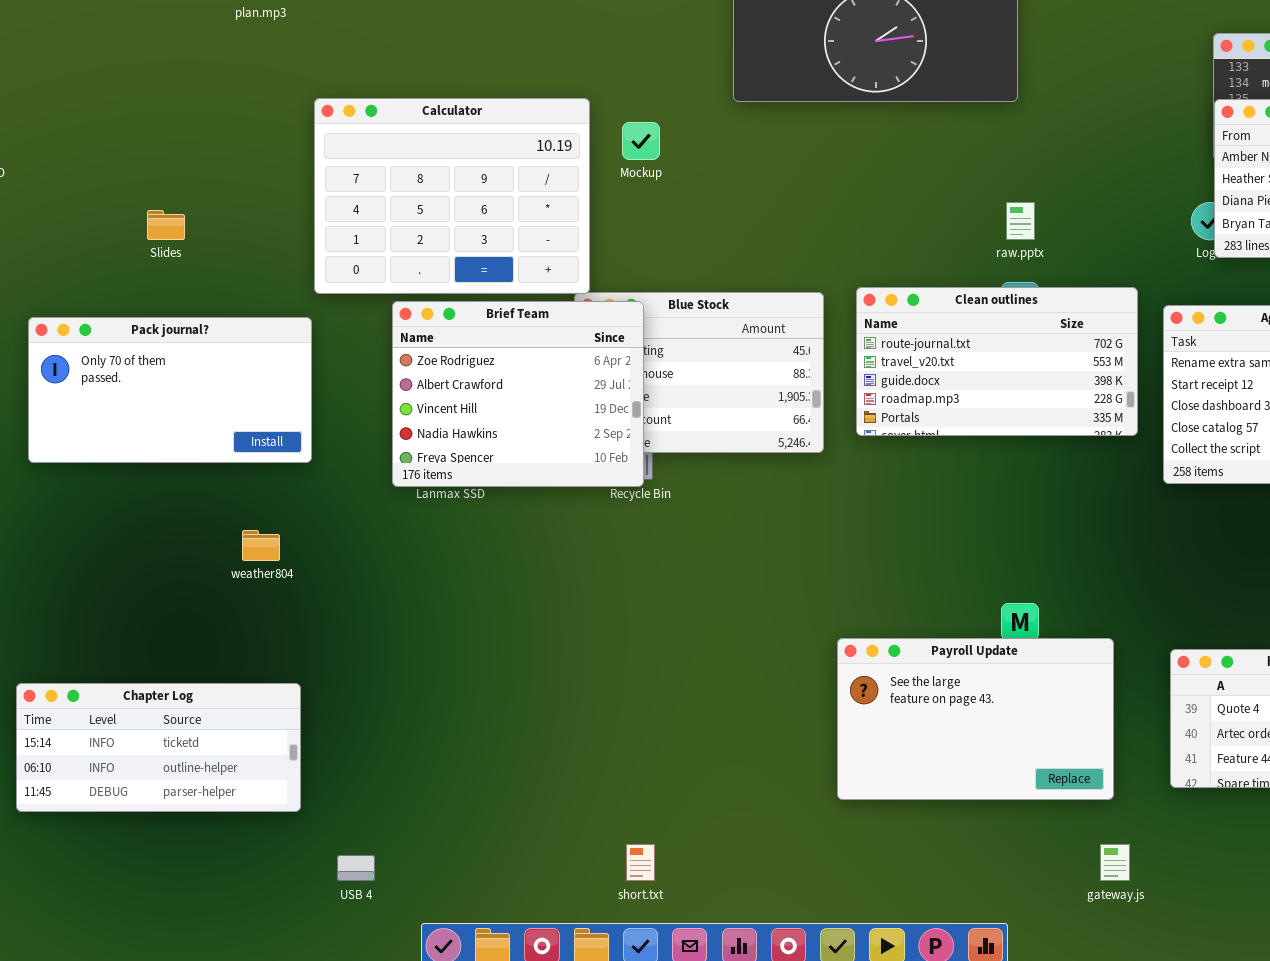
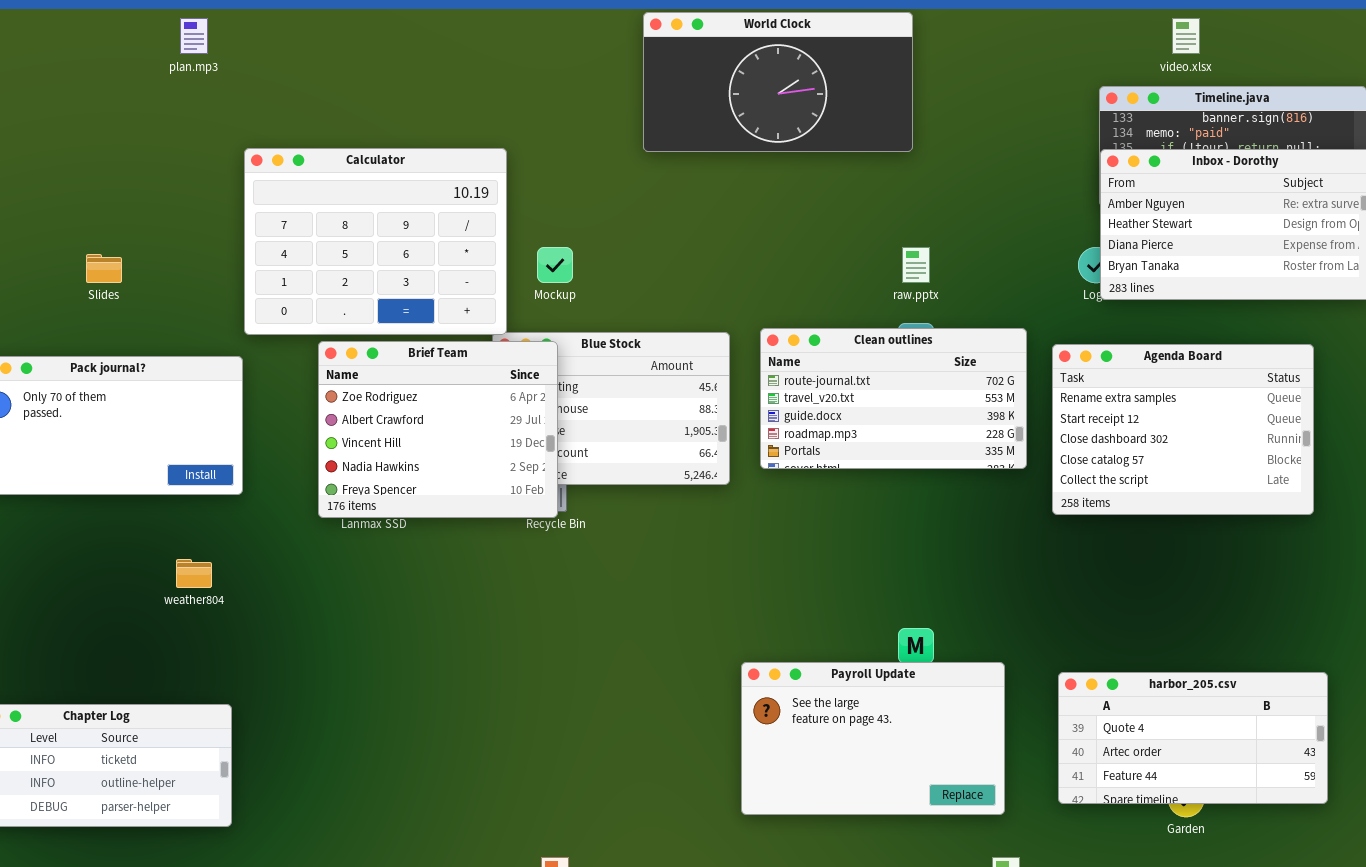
Mockup: [622,122,660,160] -> [537,247,573,283], moved

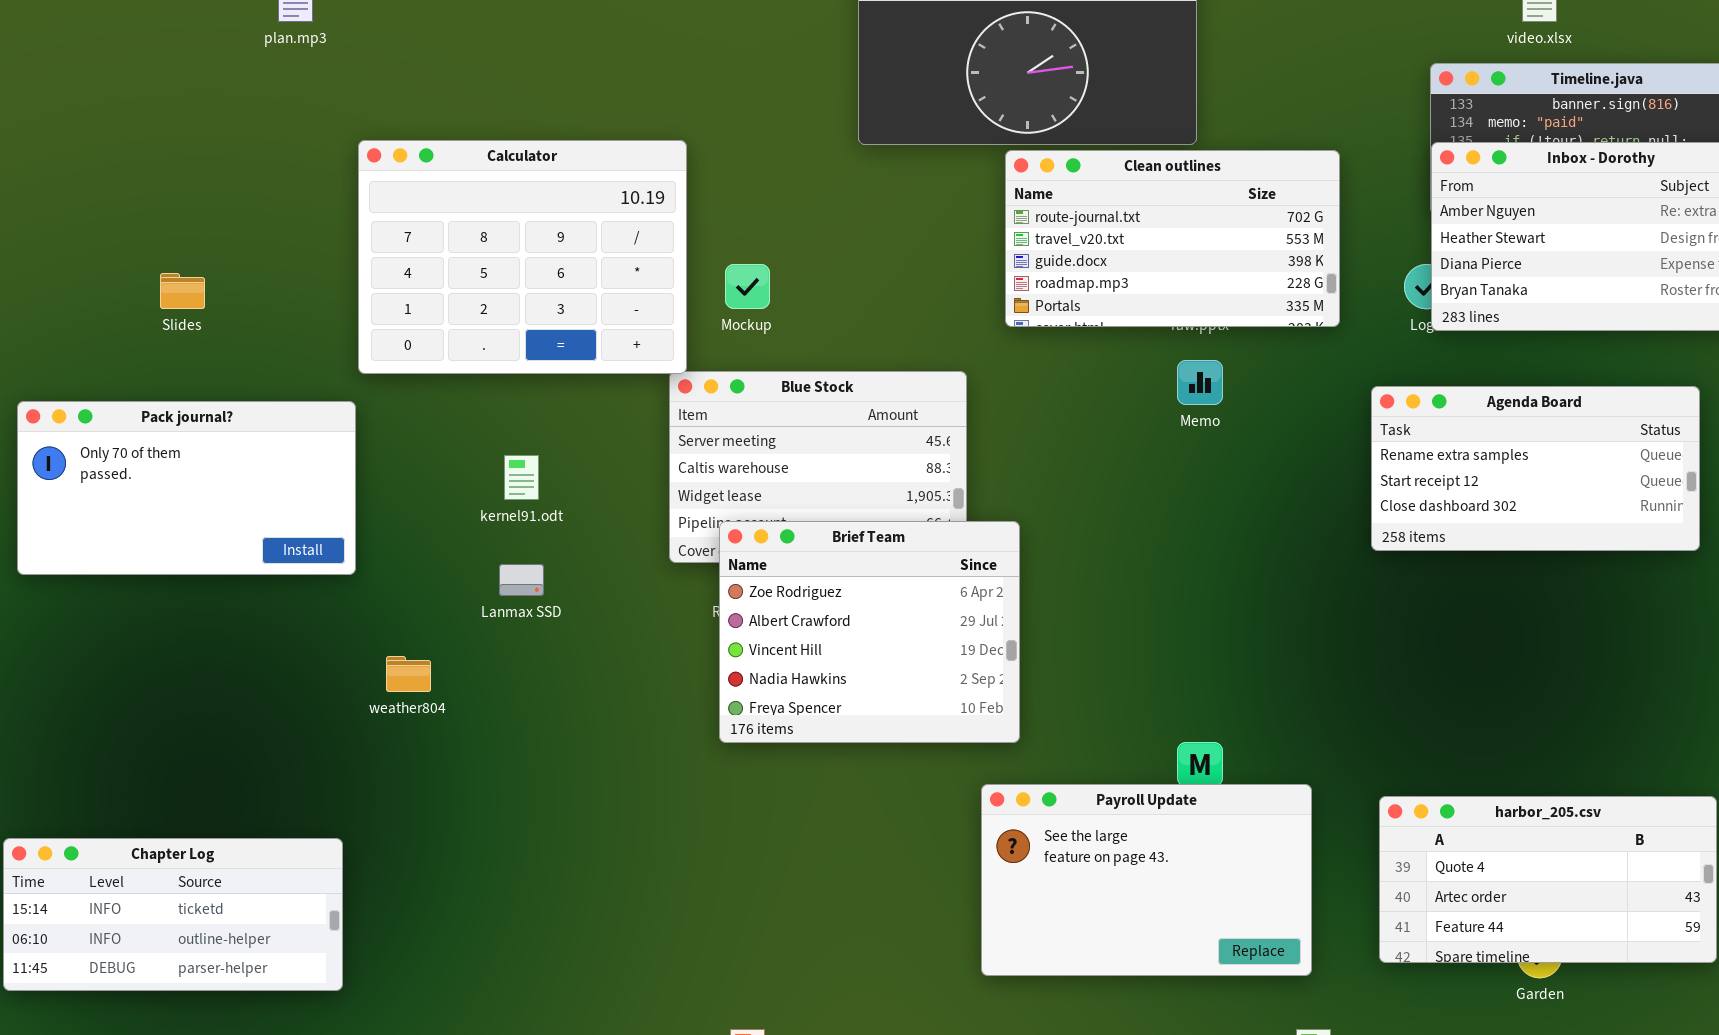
Clean outlines: [760,328,1027,469] -> [1005,150,1340,327], moved
Brief Team: [318,341,558,518] -> [719,521,1020,743], moved
Agenda Board: [1052,344,1314,515] -> [1371,386,1700,551], resized
weather804: [176,559,212,588] -> [386,656,431,692], moved

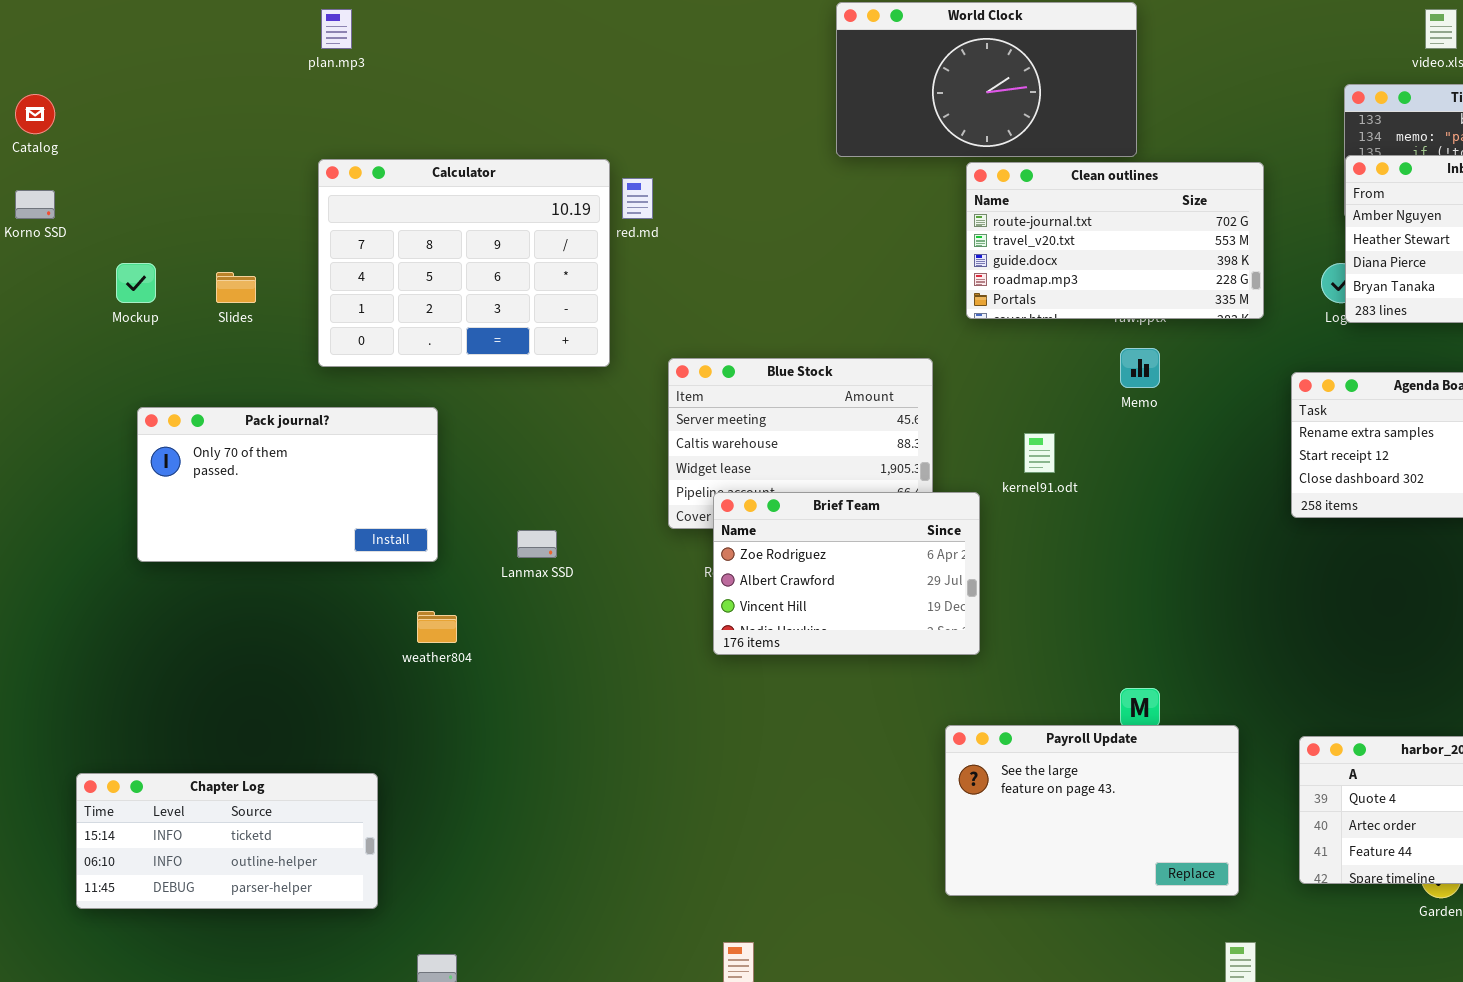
Calculator: [358,140,687,374] -> [318,159,610,367], moved
Mockup: [725,264,770,309] -> [116,263,156,303], moved
Pack journal?: [17,401,356,575] -> [137,407,438,562], moved
kernel91.odt: [504,455,539,500] -> [1024,433,1055,473], moved
Brief Team: [719,521,1020,743] -> [713,492,980,655], resized

